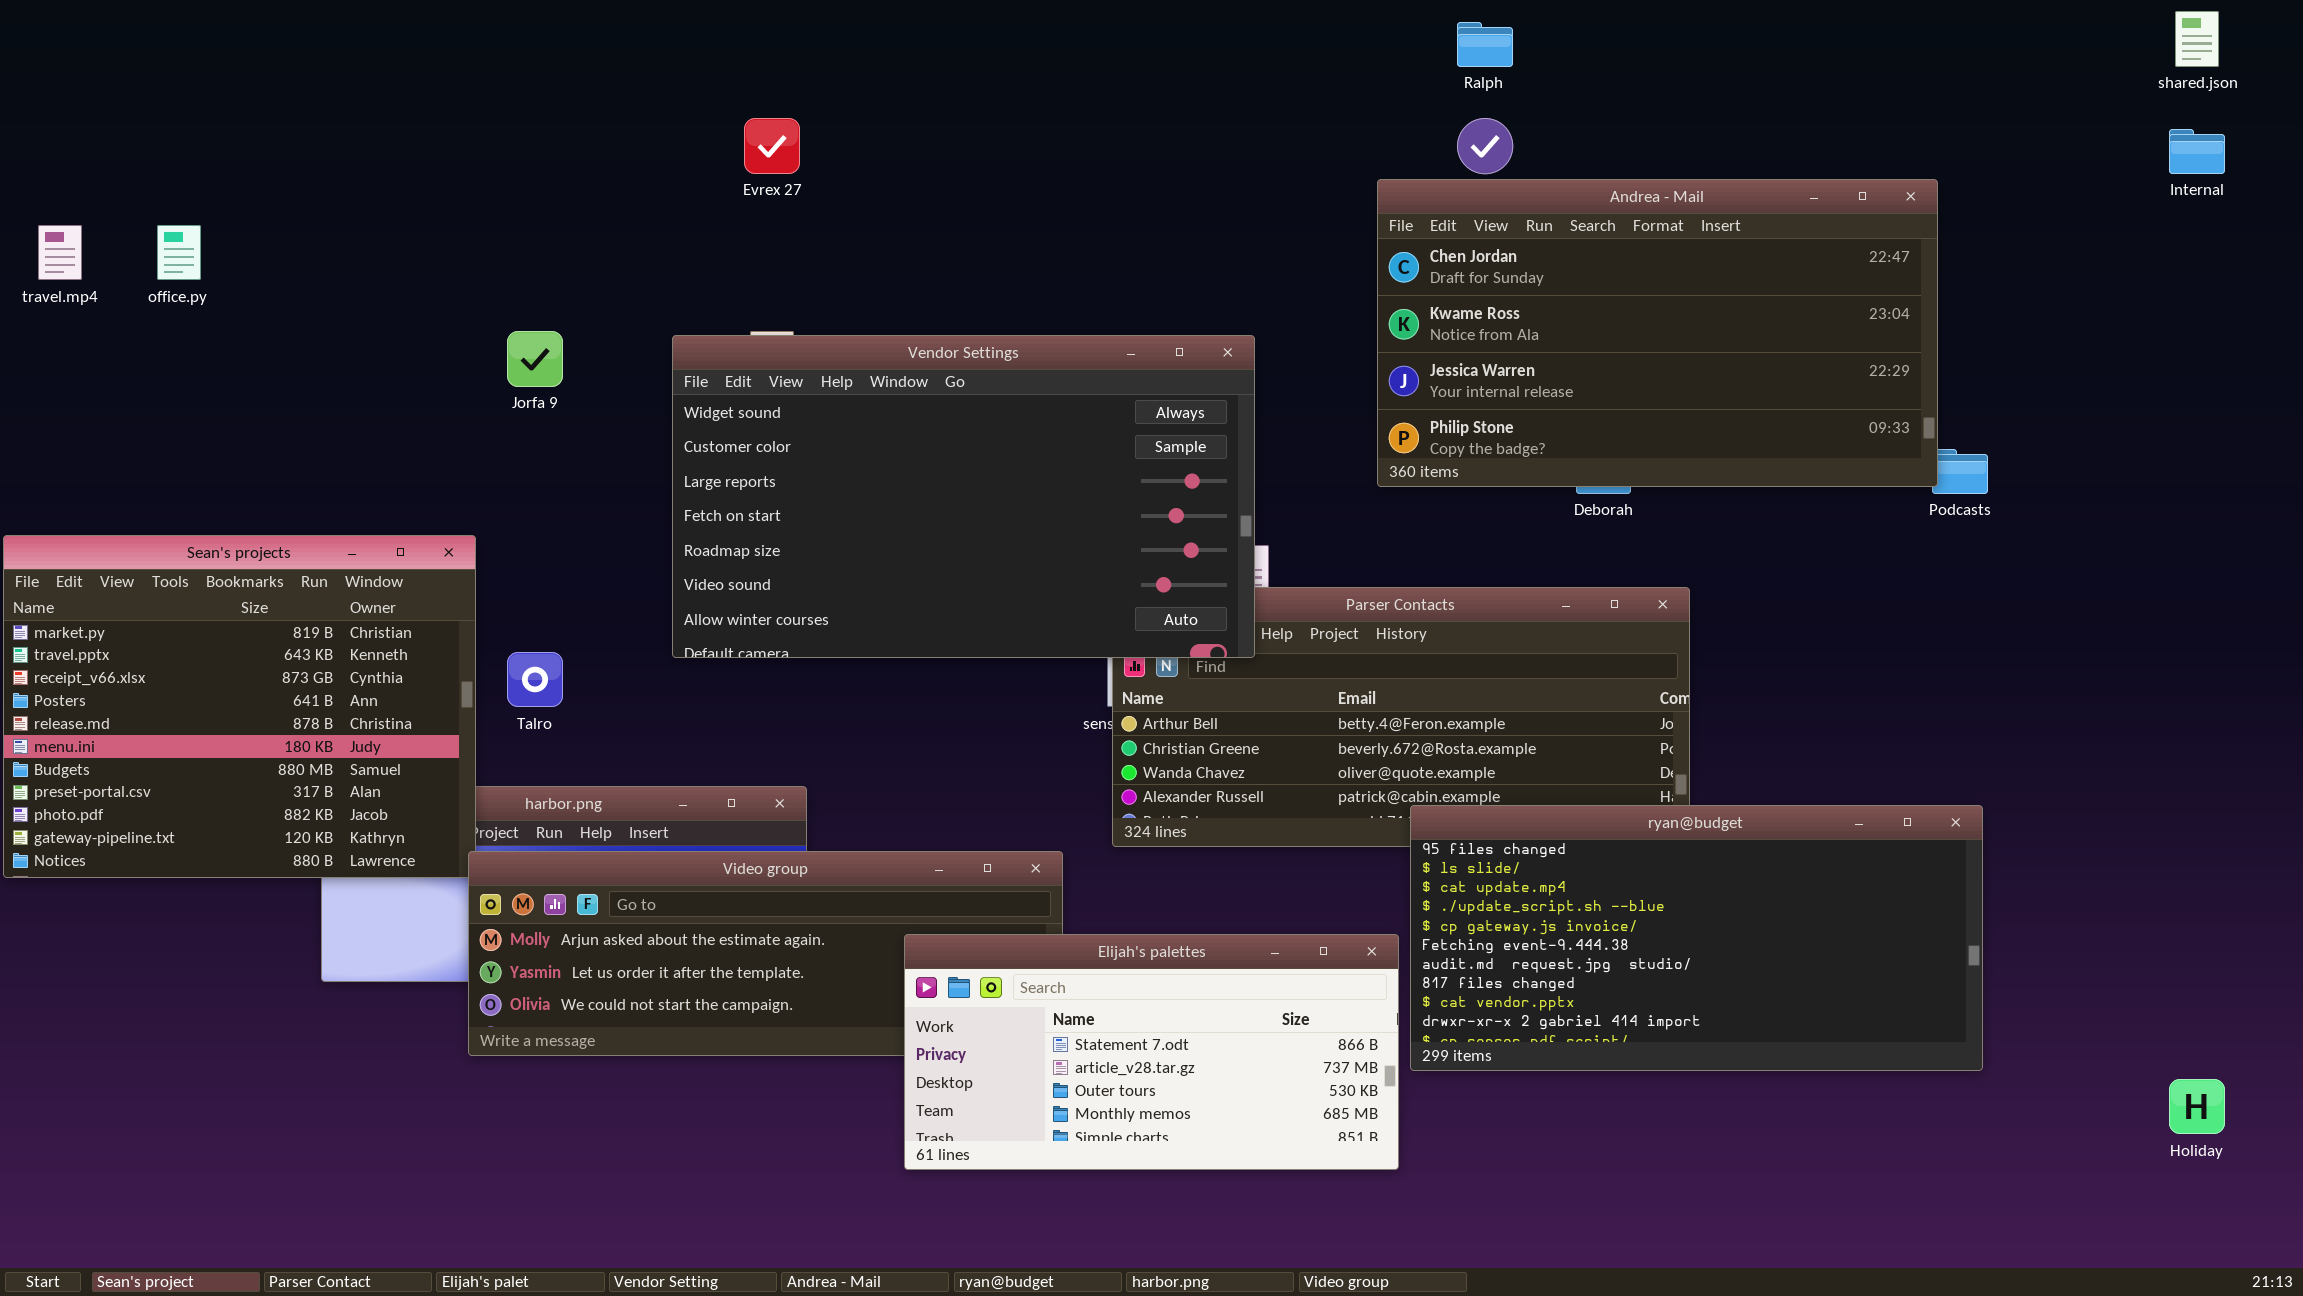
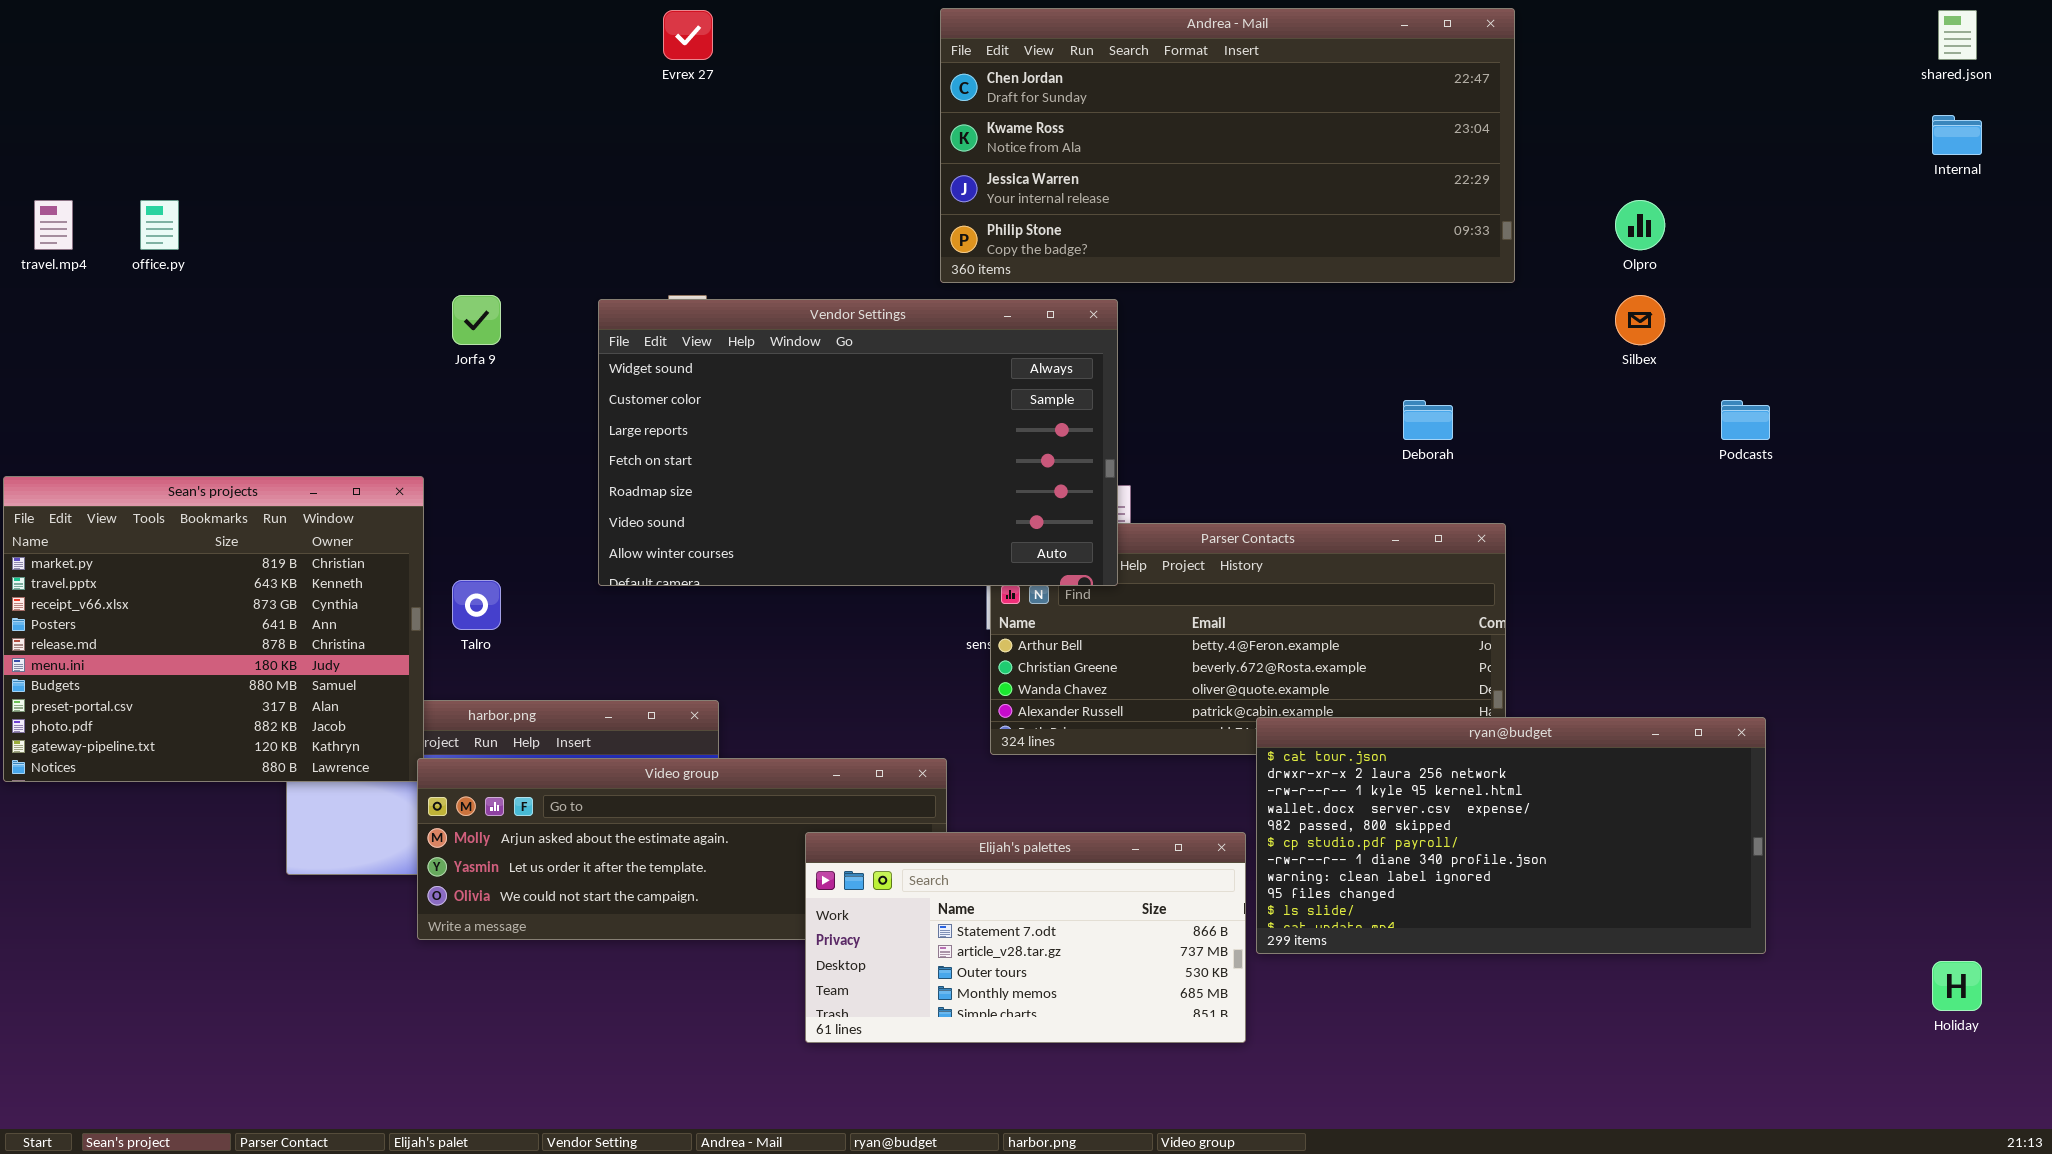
Evrex 27: [744,118,800,174] -> [663,10,713,60], moved
Andrea - Mail: [1377,179,1938,487] -> [940,8,1515,283], moved, resized
ryan@budget: [1410,805,1983,1071] -> [1256,717,1766,954], scrolled up 8 rows

